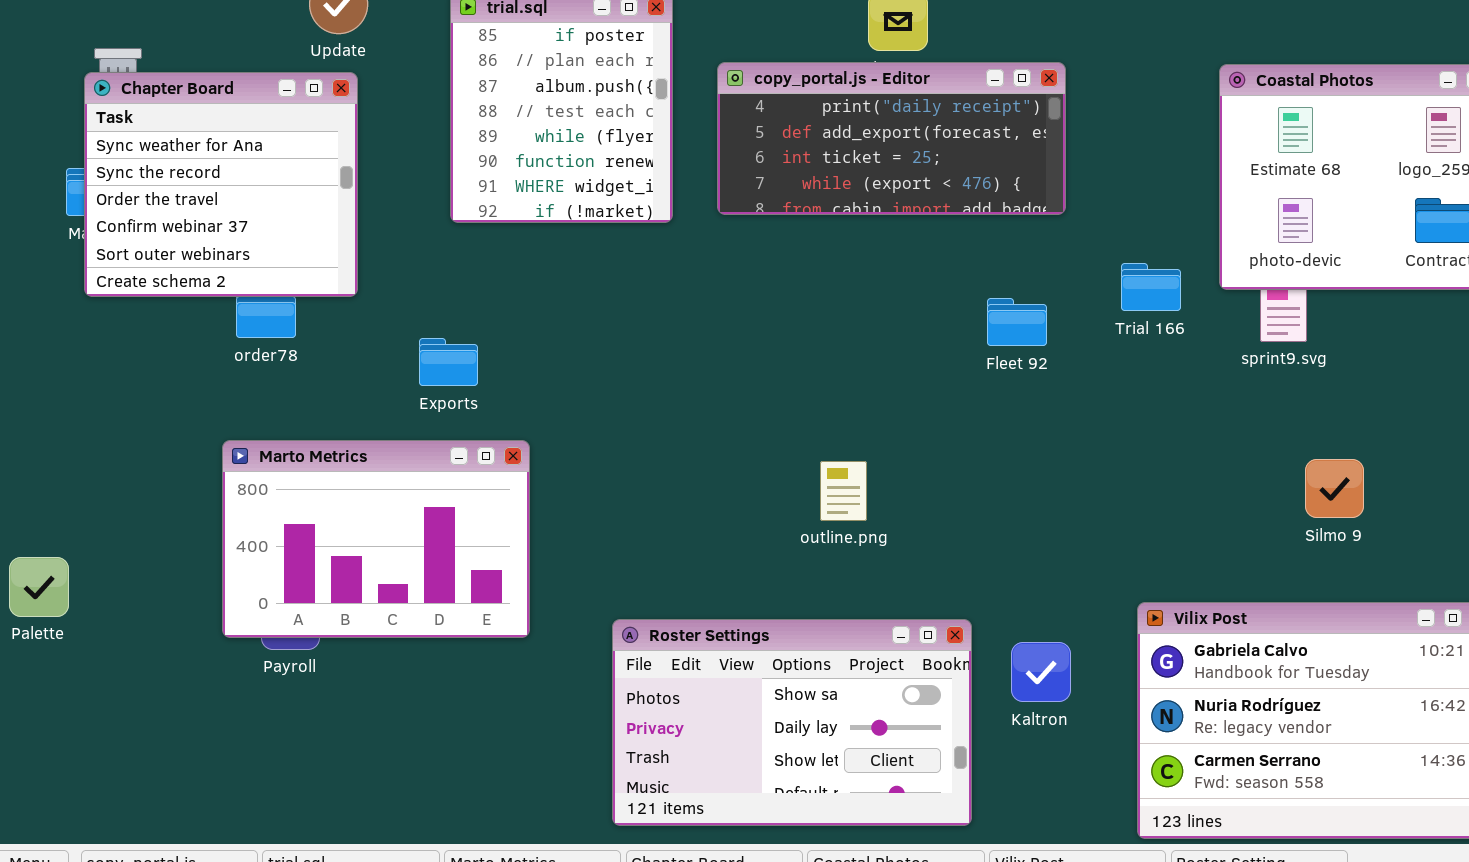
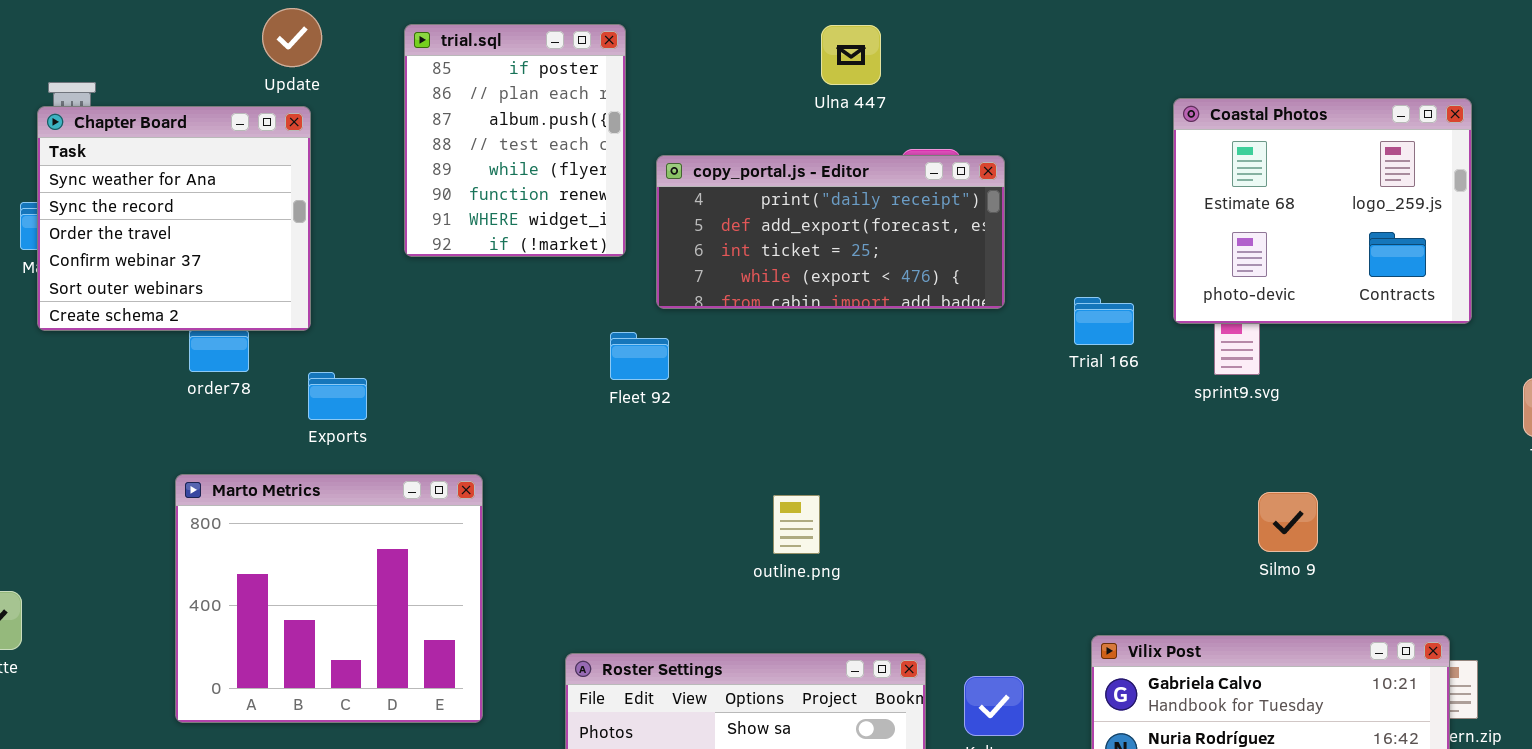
copy_portal.js - Editor: [717,62,1066,215] -> [656,155,1005,309], moved
Fleet 92: [987,298,1047,346] -> [610,332,669,380], moved
Exports: [419,338,478,386] -> [308,372,367,420], moved
Marto Metrics: [222,440,530,638] -> [175,474,483,723], resized

